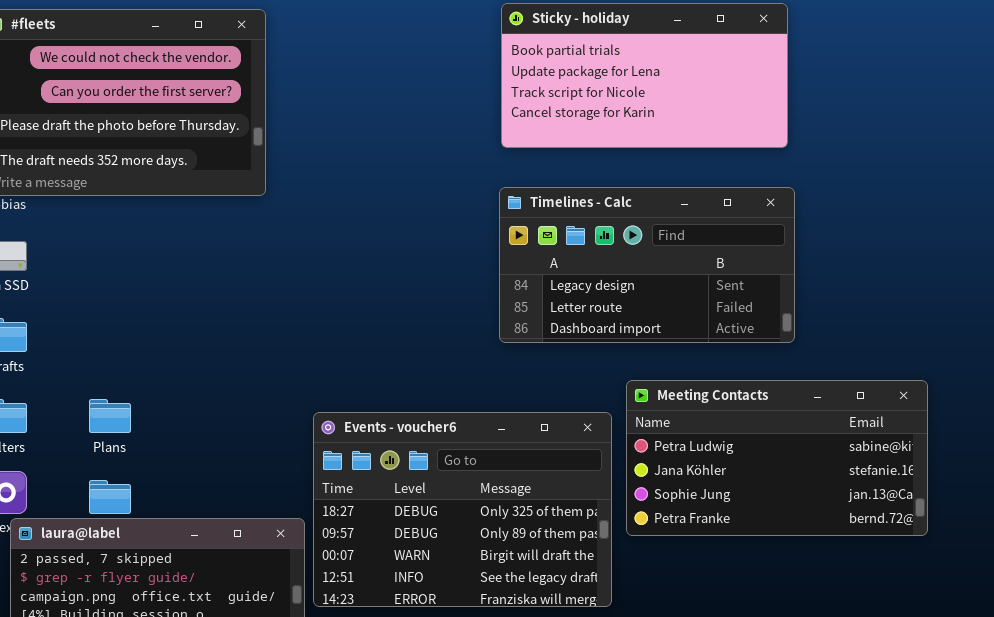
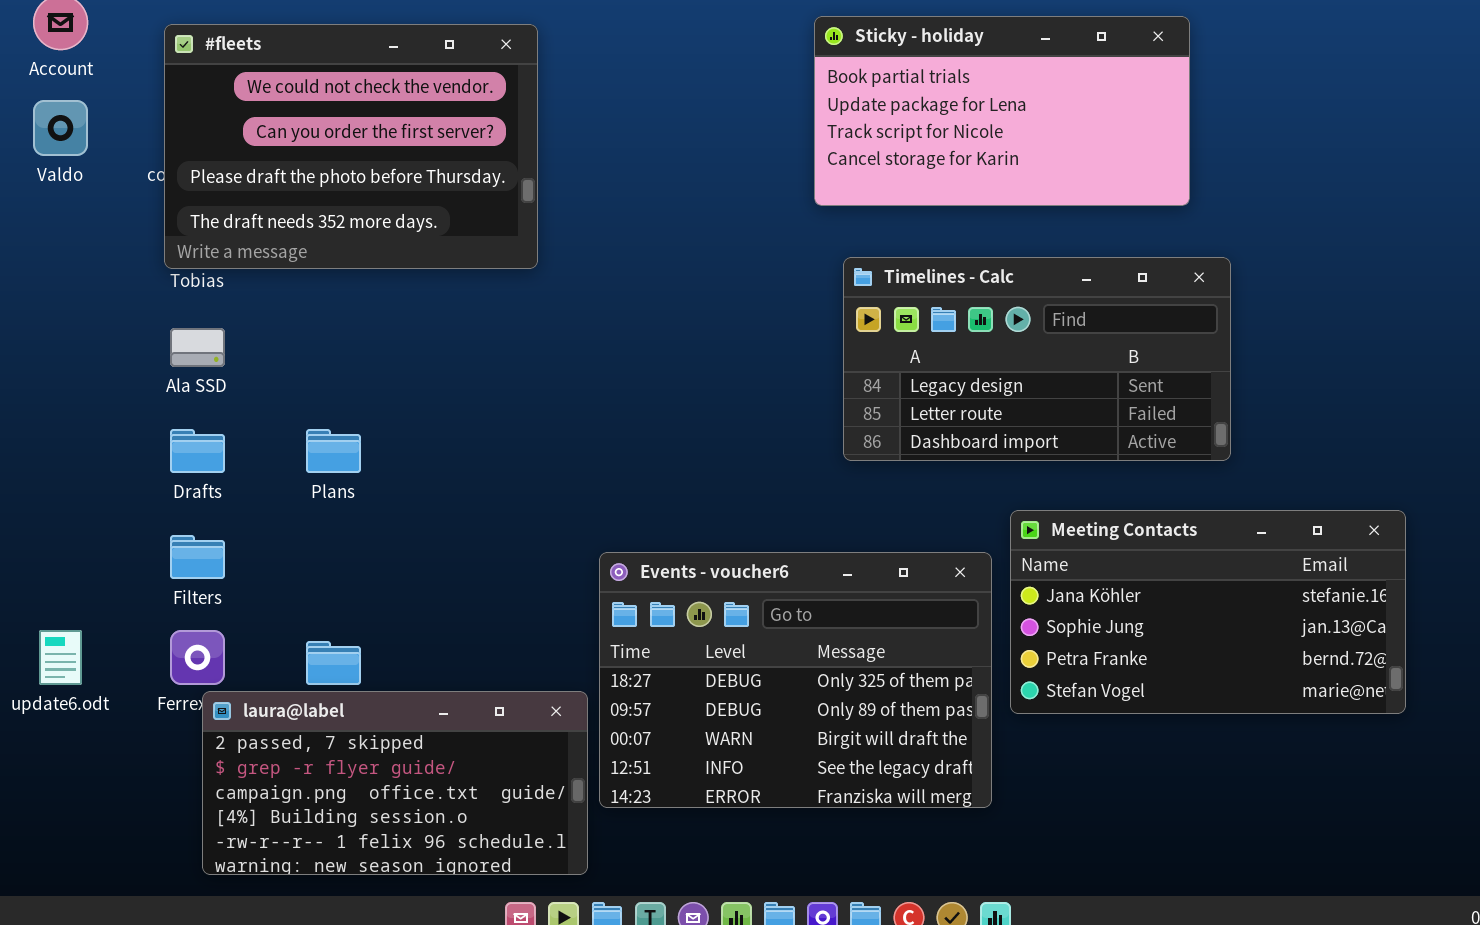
Sticky - holiday: [501,3,788,148] -> [814,16,1190,206], moved
Meeting Contacts: [626,380,928,536] -> [1010,510,1406,714], scrolled down 1 row
Plans: [89,399,131,433] -> [306,429,361,473], moved

